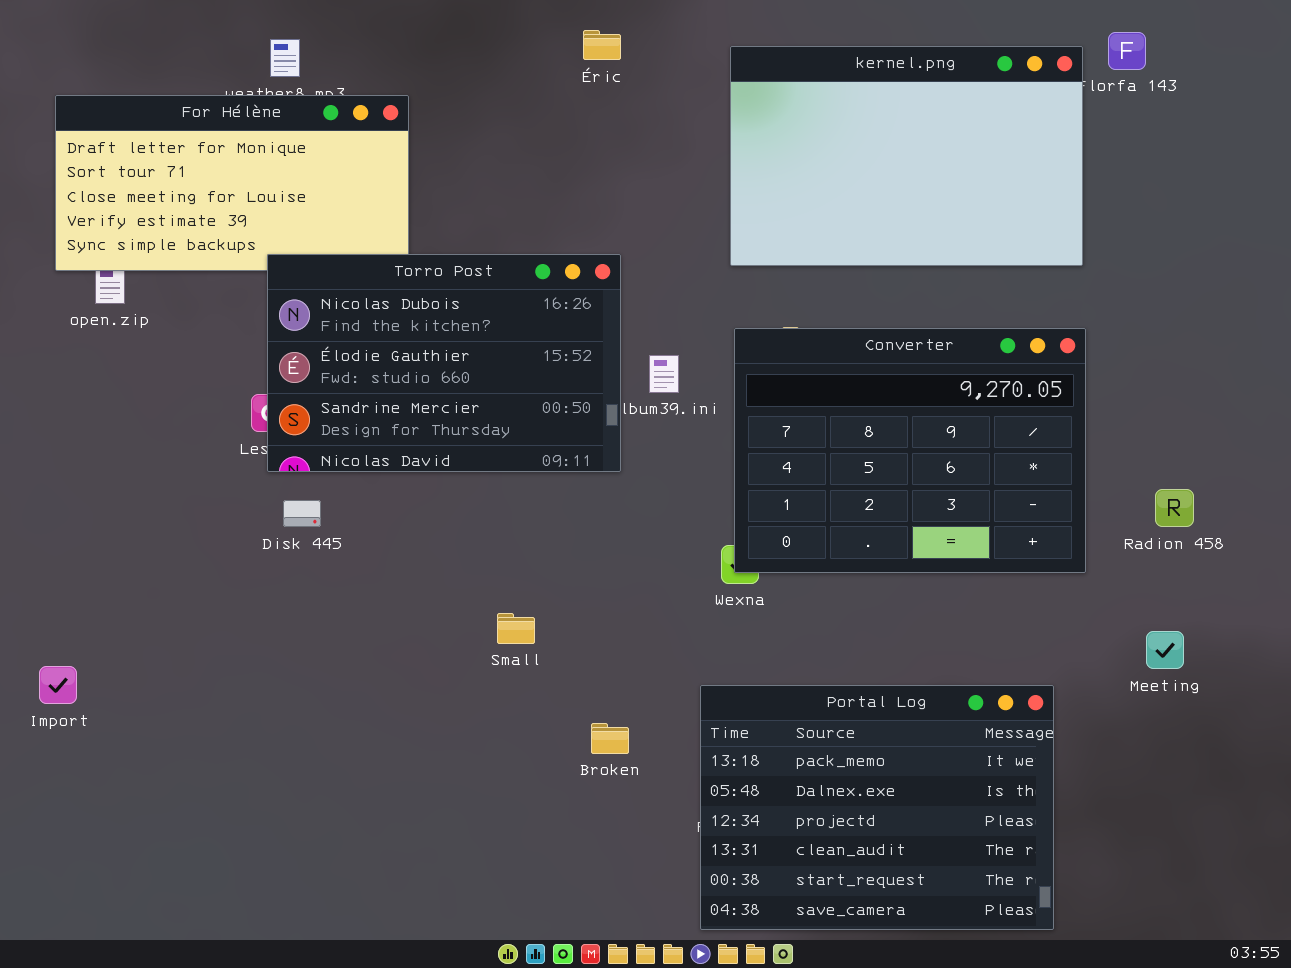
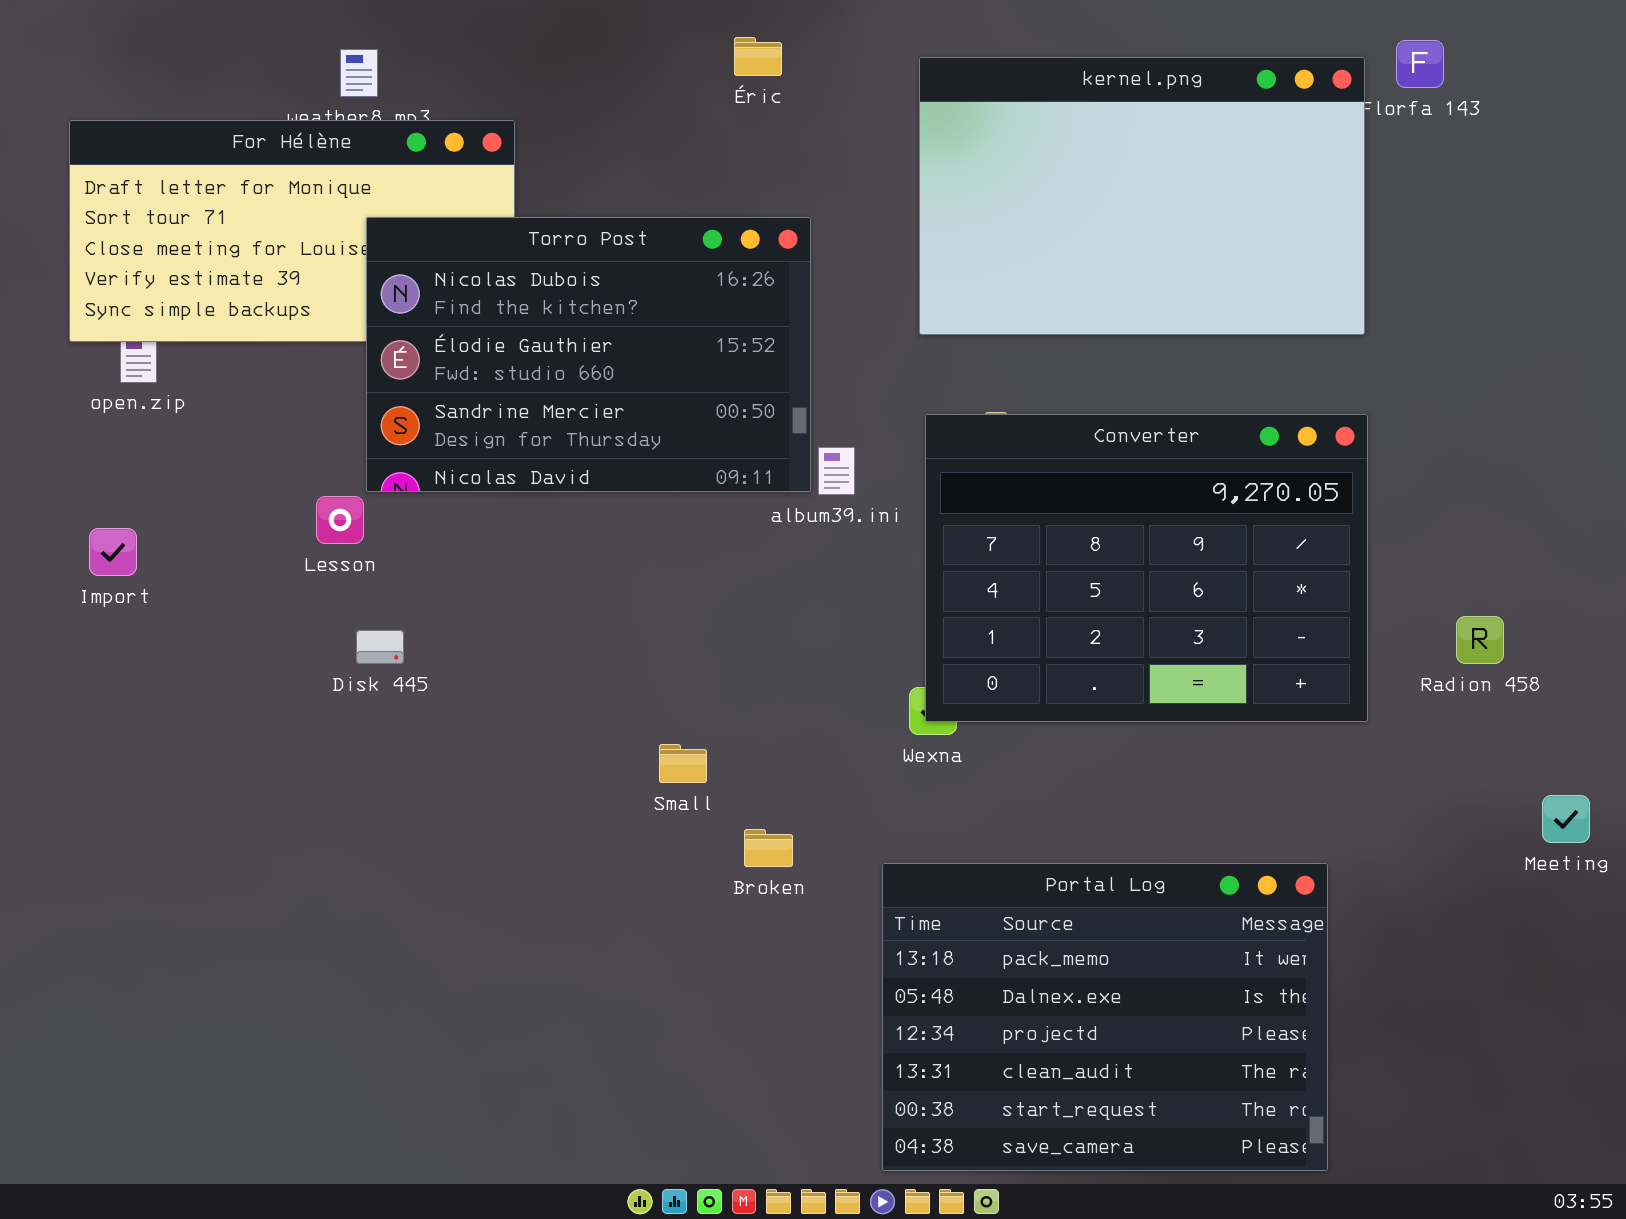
Torro Post: [267,254,621,472] -> [366,217,811,492], moved
Small: [497,613,535,644] -> [659,744,707,783], moved
Meeting: [1146,631,1184,669] -> [1542,795,1590,843], moved
Import: [39,666,77,704] -> [89,528,137,576], moved
Broken: [591,723,629,754] -> [744,829,793,867], moved

